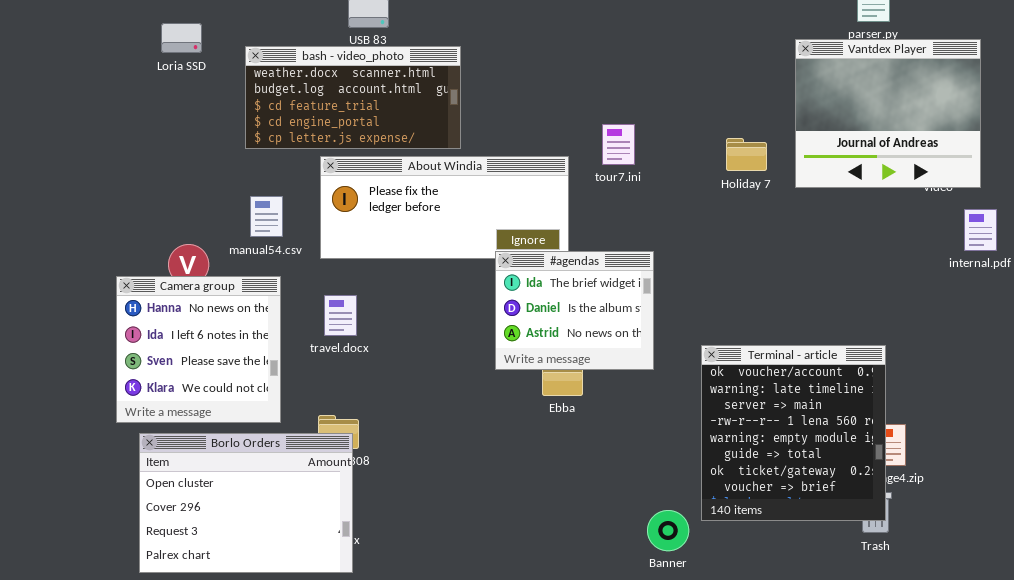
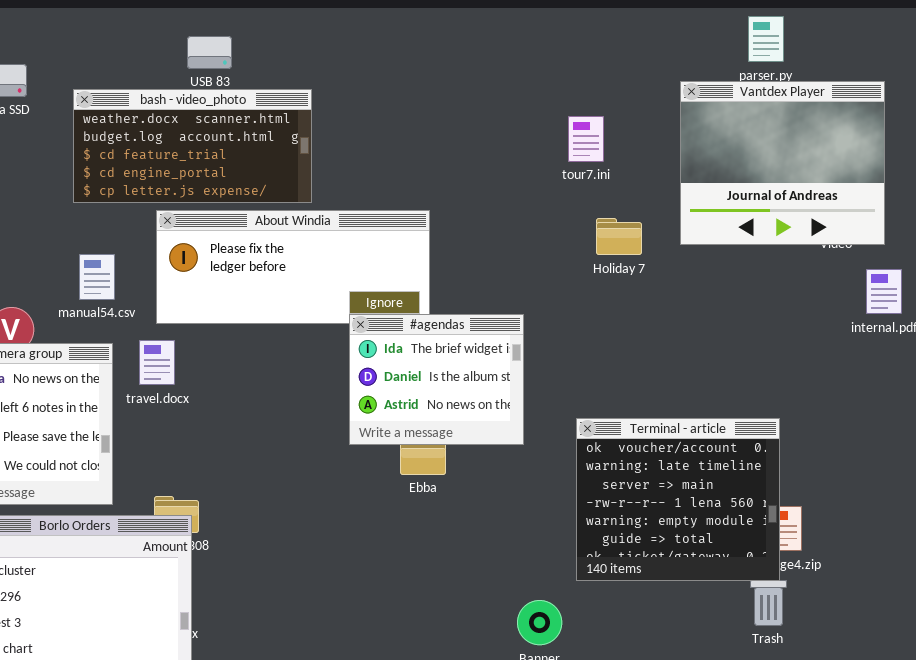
tour7.ini: [602,124,635,165] -> [568,116,604,162], moved
Holiday 7: [726,138,767,171] -> [596,218,642,255], moved
travel.docx: [324,295,357,336] -> [139,340,175,385], moved
Terminal - article: [701,345,886,521] -> [576,418,780,581], resized

